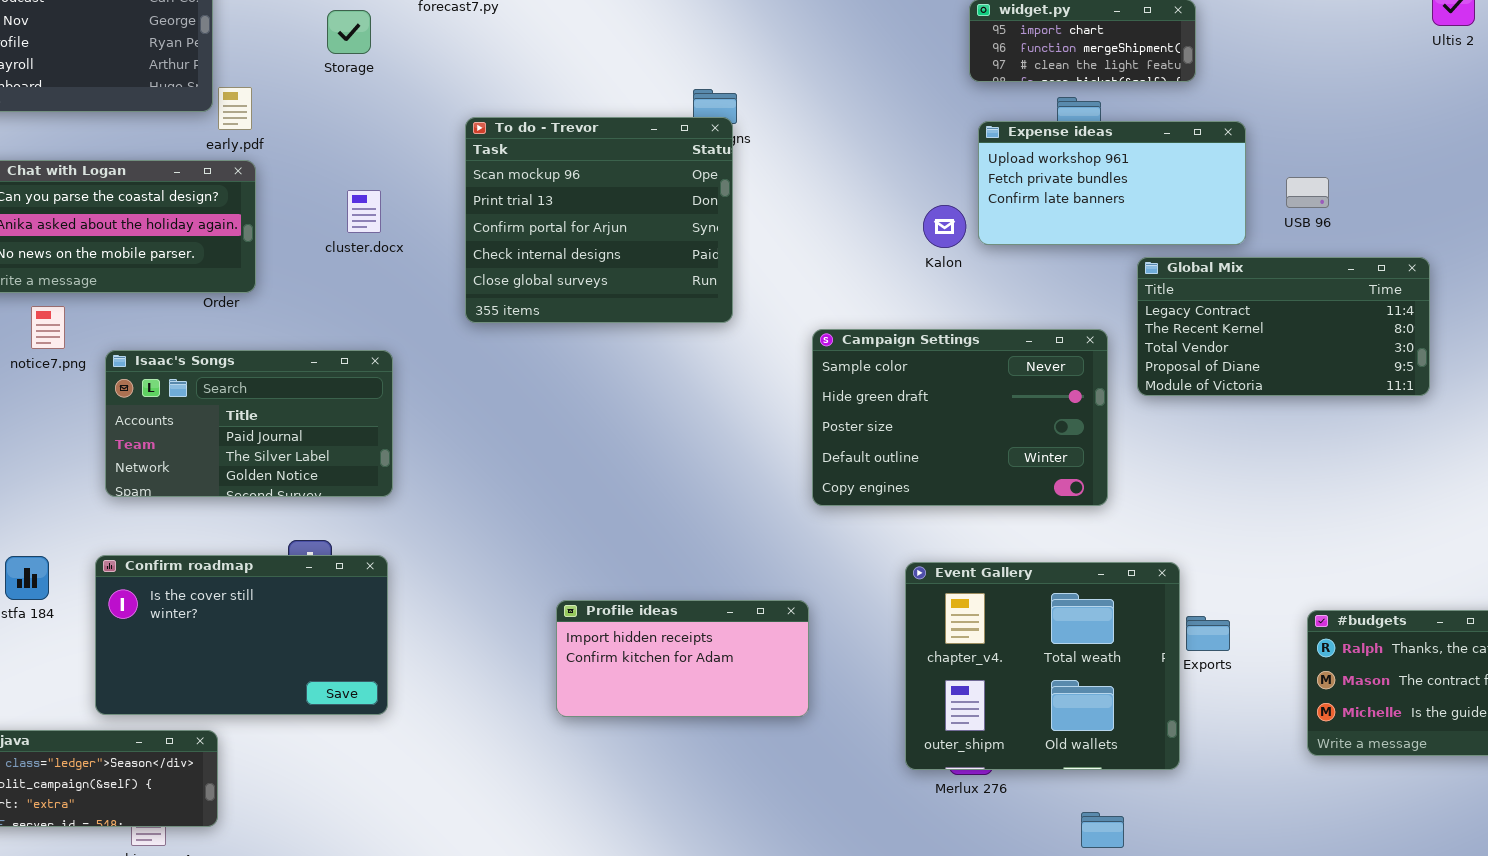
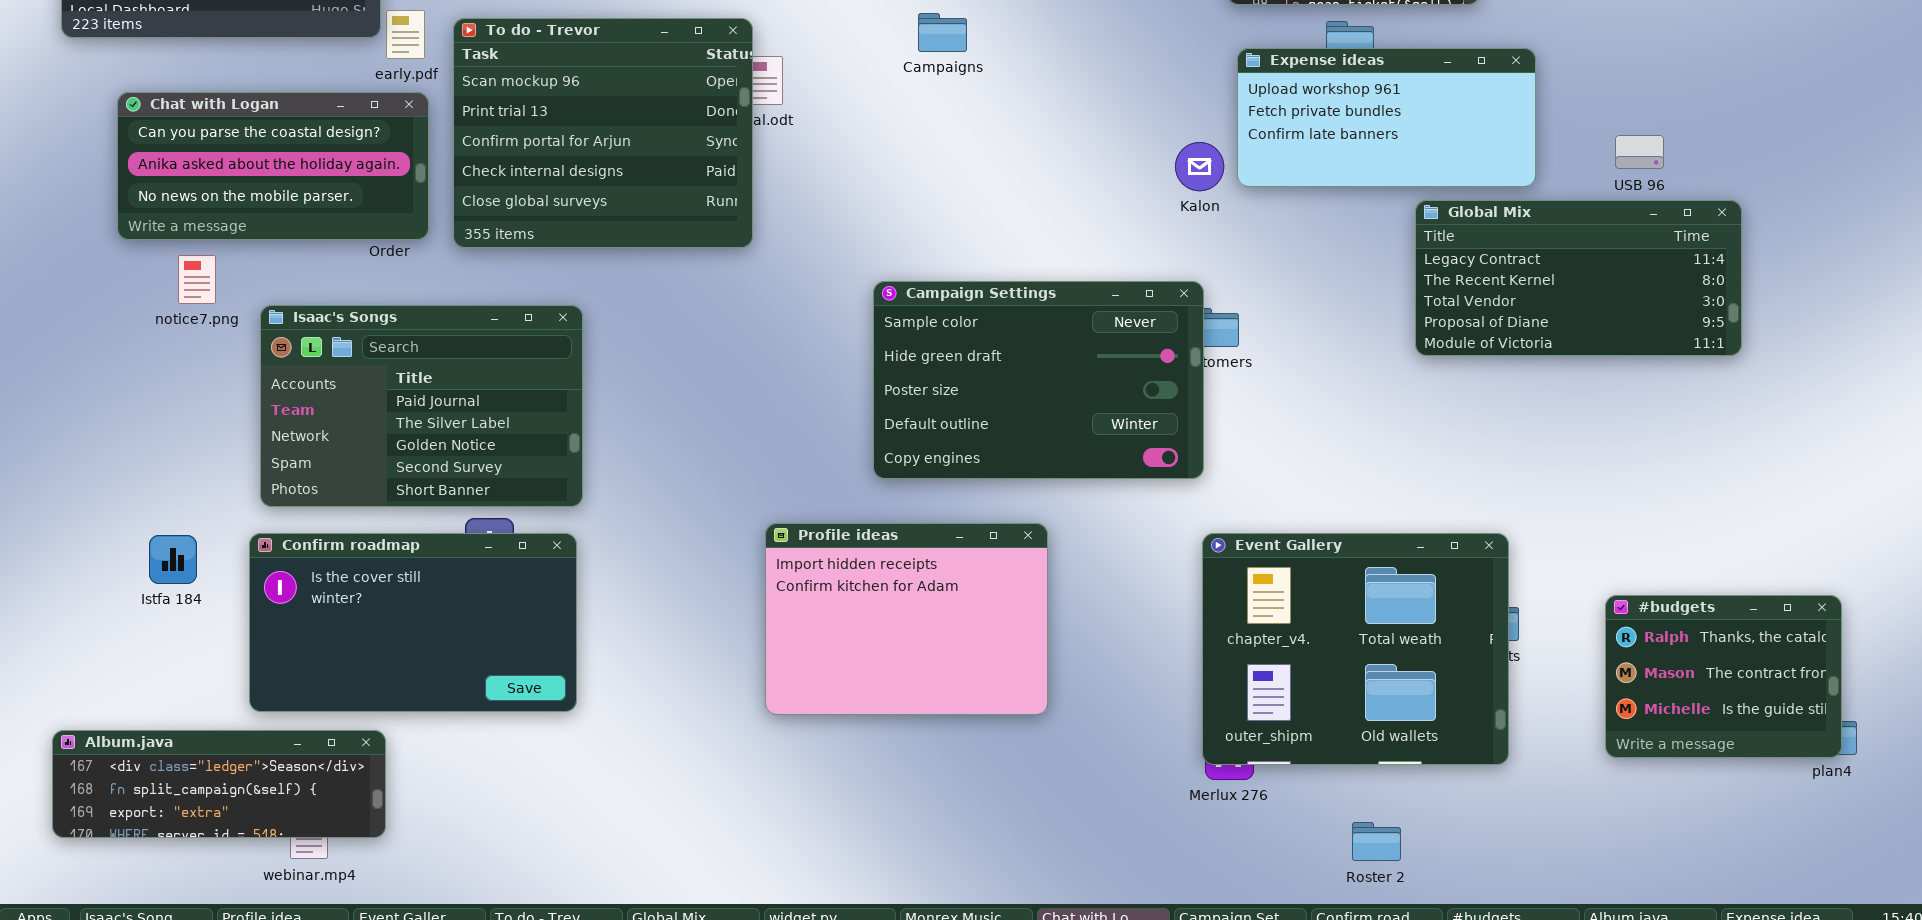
To do - Trevor: [465,117,733,323] -> [453,18,753,248], moved
USB 96: [1286,177,1329,208] -> [1615,135,1664,169], moved
Campaign Settings: [812,329,1108,506] -> [873,281,1204,479], moved
Isaac's Songs: [105,350,393,497] -> [260,305,583,507], resized
Event Gallery: [905,562,1180,770] -> [1202,533,1509,765], moved
Profile ideas: [556,600,809,717] -> [765,523,1048,715], resized

